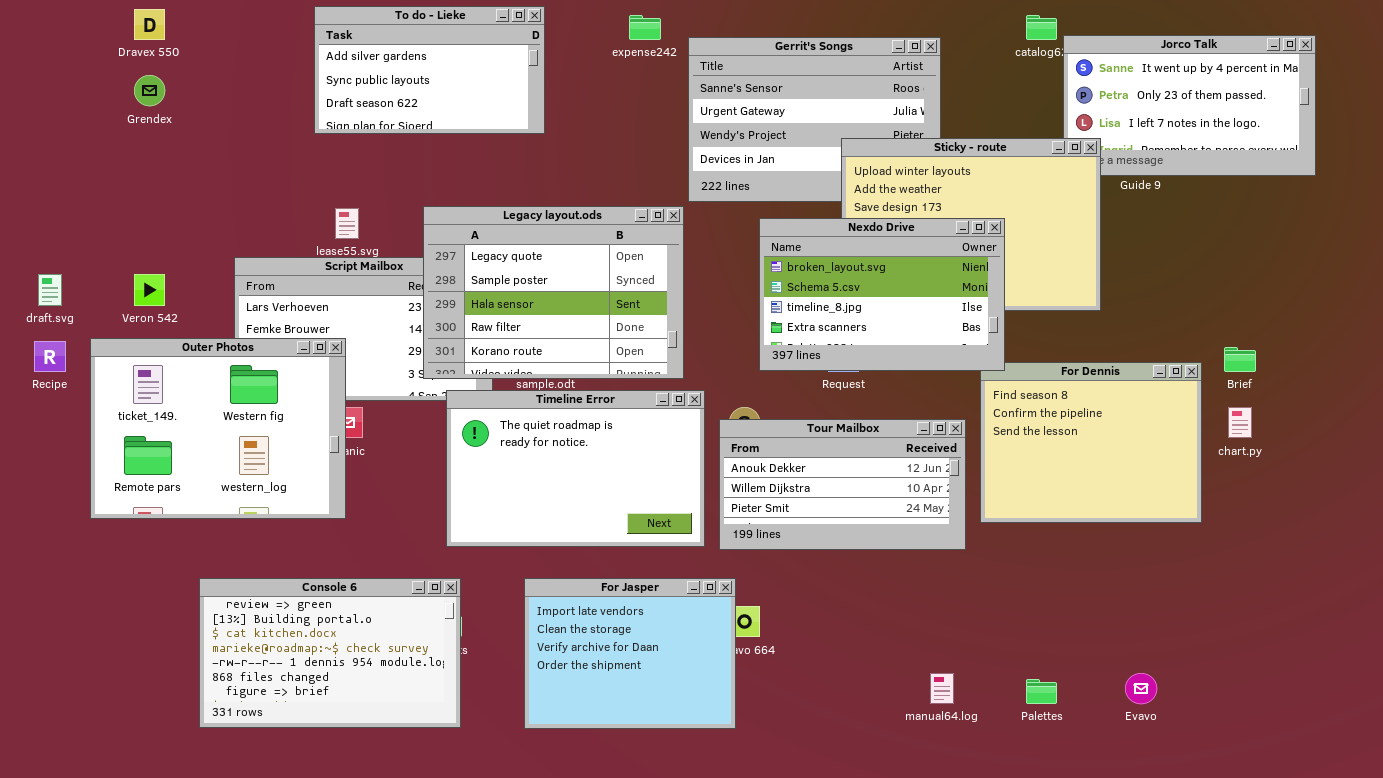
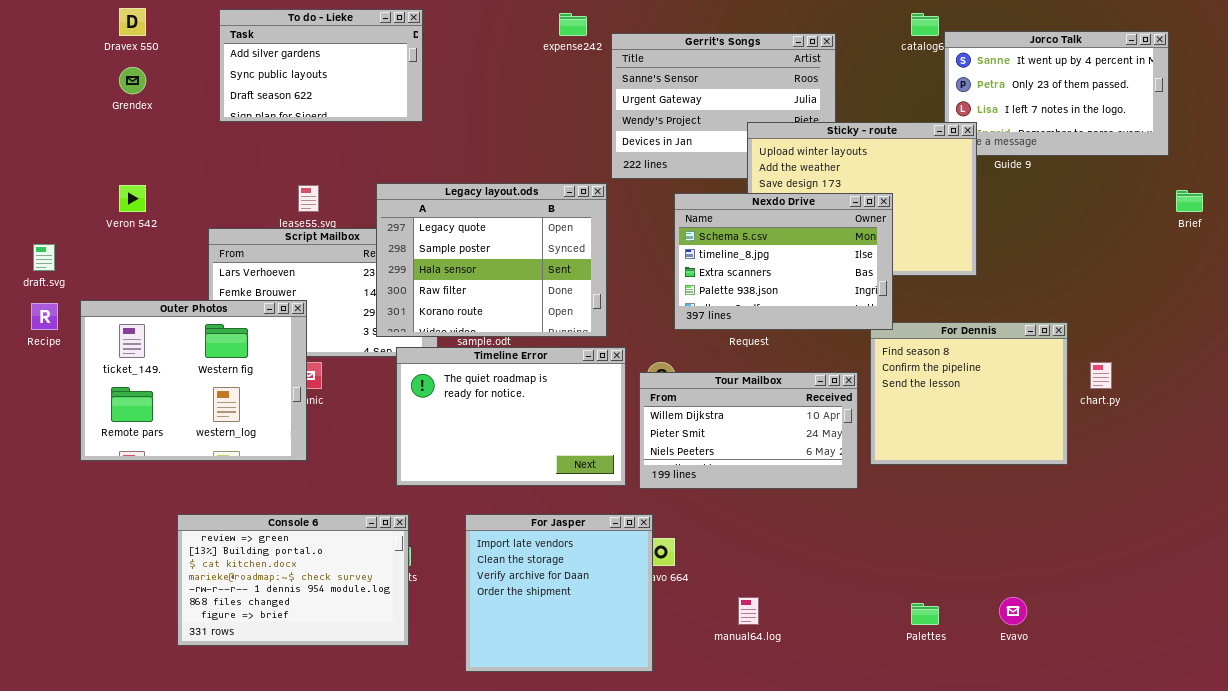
To do - Lieke: [314,6,545,134] -> [219,9,423,122], moved
Nexdo Drive: [759,218,1005,371] -> [674,193,893,330], scrolled down 1 row
Veron 542: [134,274,165,306] -> [119,185,146,212], moved
Brief: [1224,347,1256,372] -> [1176,190,1203,212], moved
Tour Mailbox: [719,419,966,550] -> [639,372,858,489], scrolled down 1 row
For Jasper: [524,578,736,729] -> [465,514,653,672], resized
manual64.log: [930,673,954,704] -> [738,597,759,625], moved

